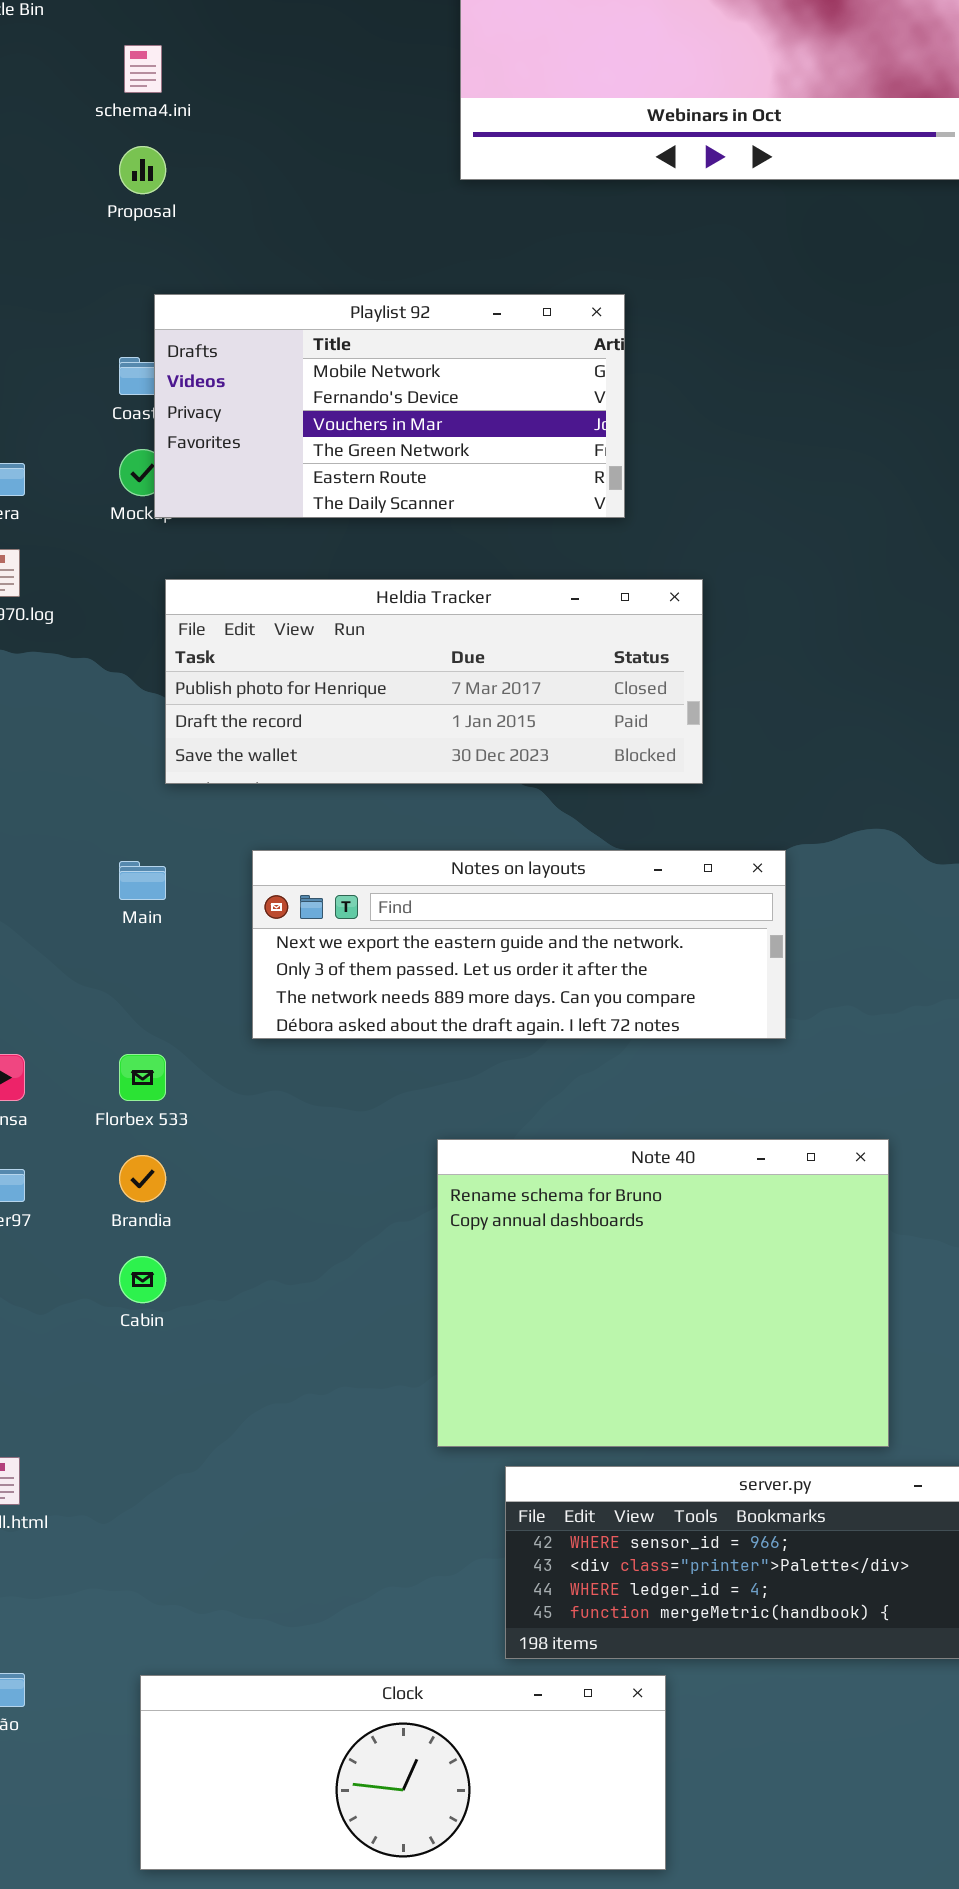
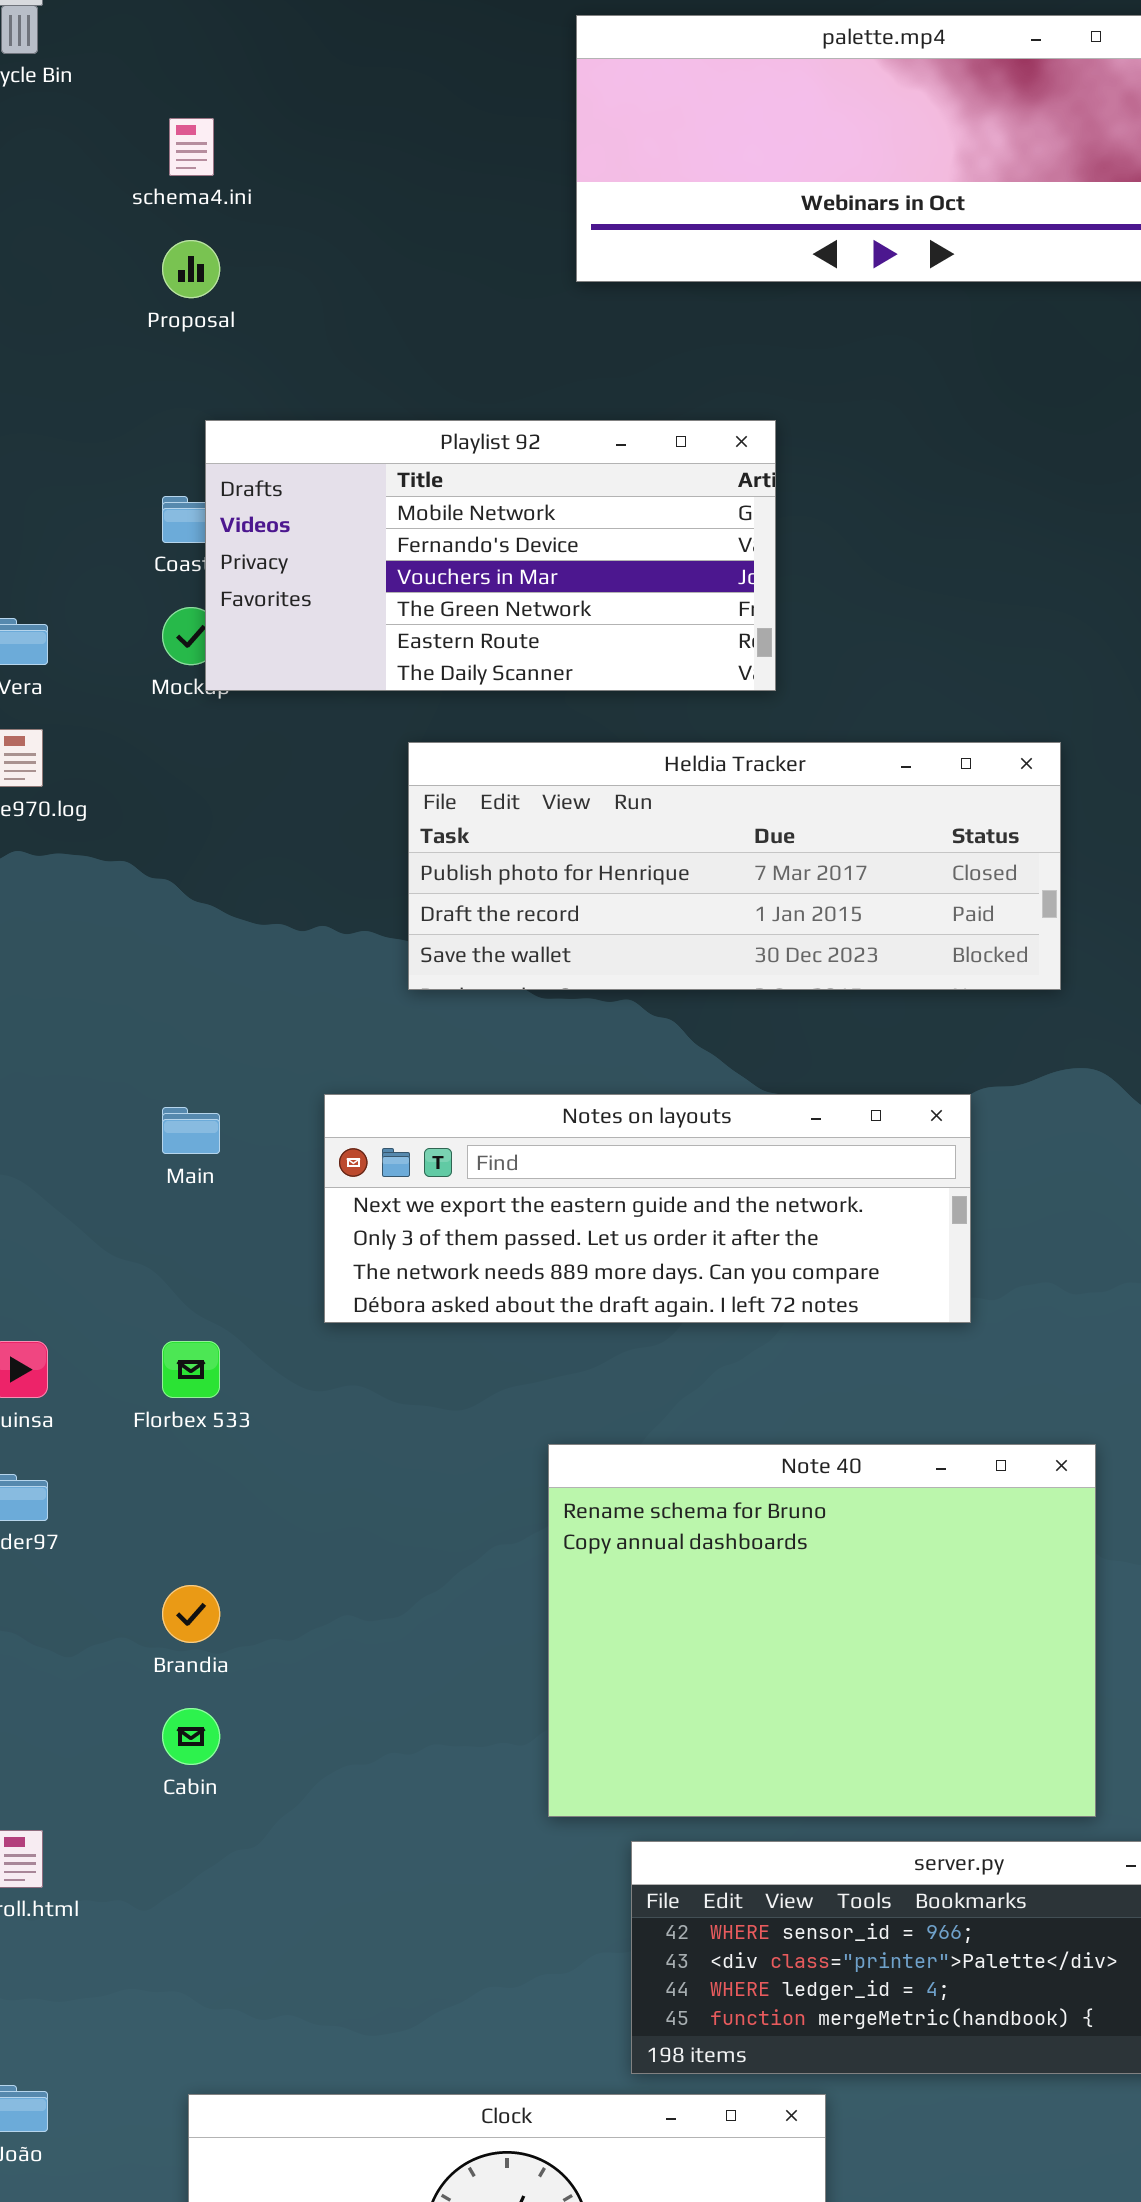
Heldia Tracker: [165,579,703,784] -> [408,742,1061,990], moved
Brandia: [119,1155,166,1202] -> [162,1585,220,1643], moved
Cabin: [119,1256,166,1303] -> [162,1708,220,1765], moved

